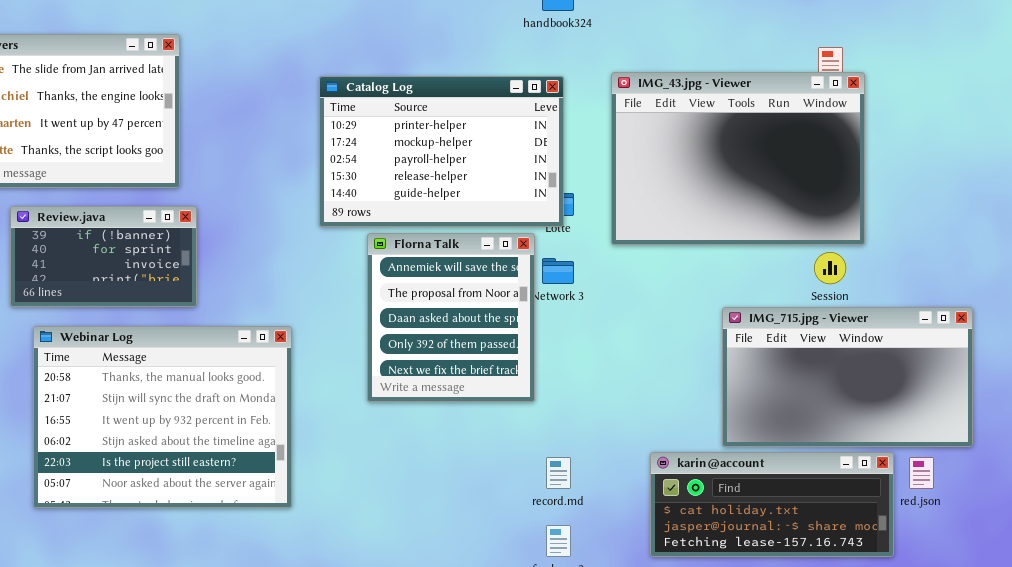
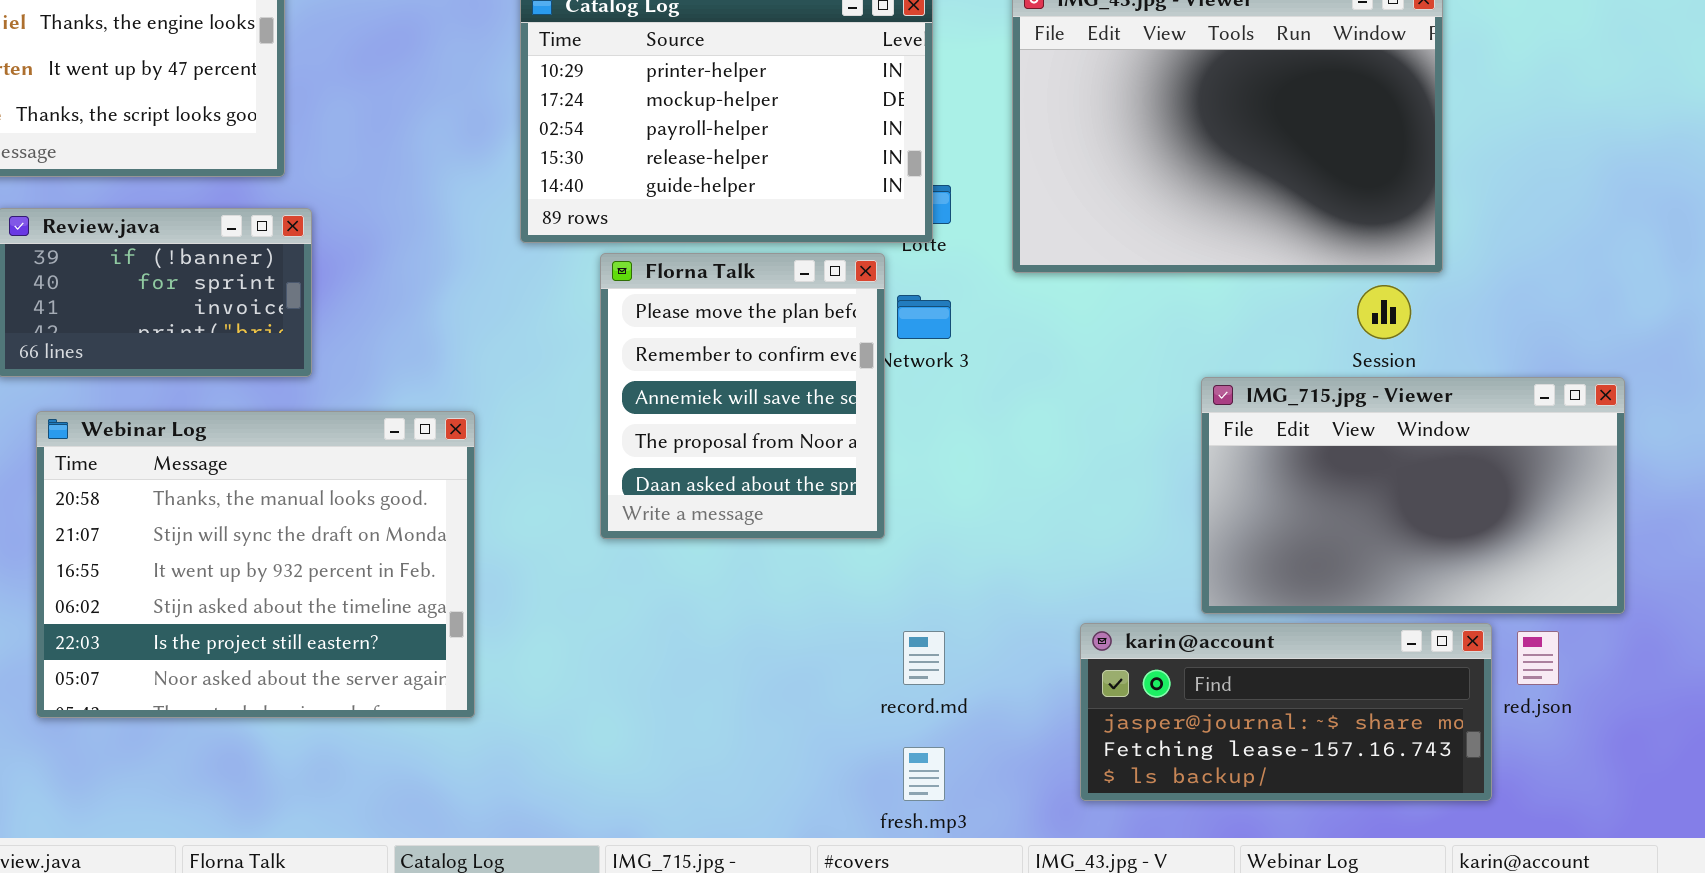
Florna Talk: [367,233,535,402] -> [600,253,885,539], scrolled up 2 rows
karin@account: [650,452,894,557] -> [1080,623,1492,801], scrolled down 1 row

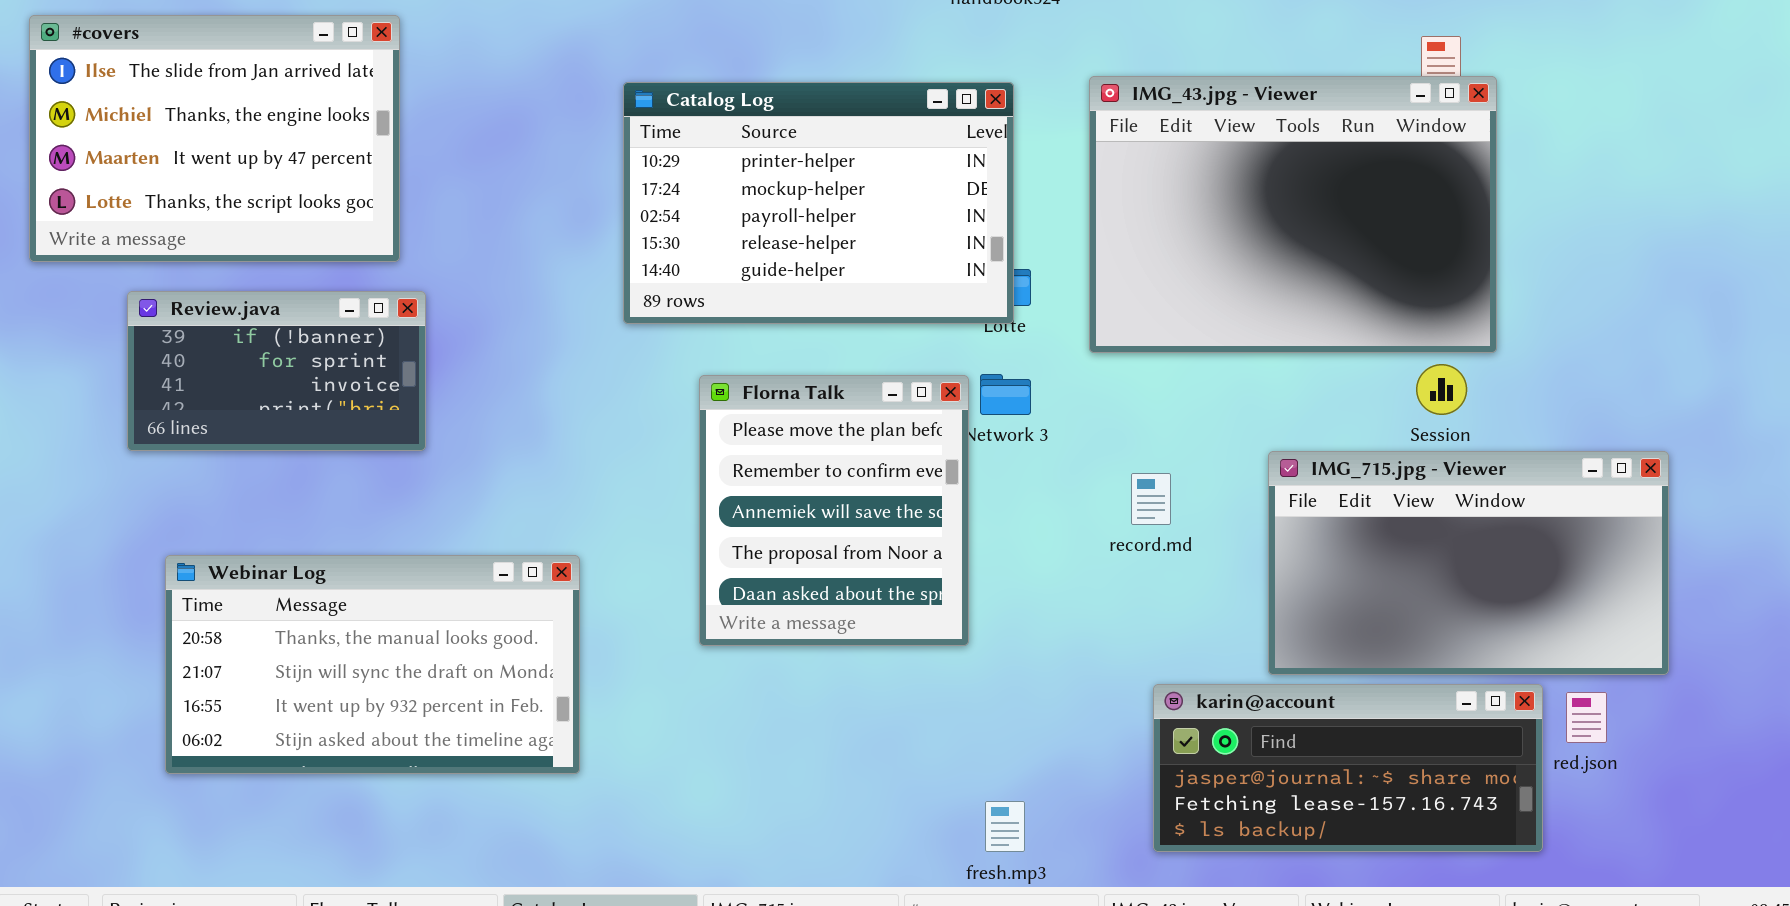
Florna Talk: [600,253,885,539] -> [699,375,969,646], moved
Webinar Log: [36,411,475,718] -> [165,555,580,774], resized
record.md: [903,631,945,685] -> [1131,473,1171,525], moved

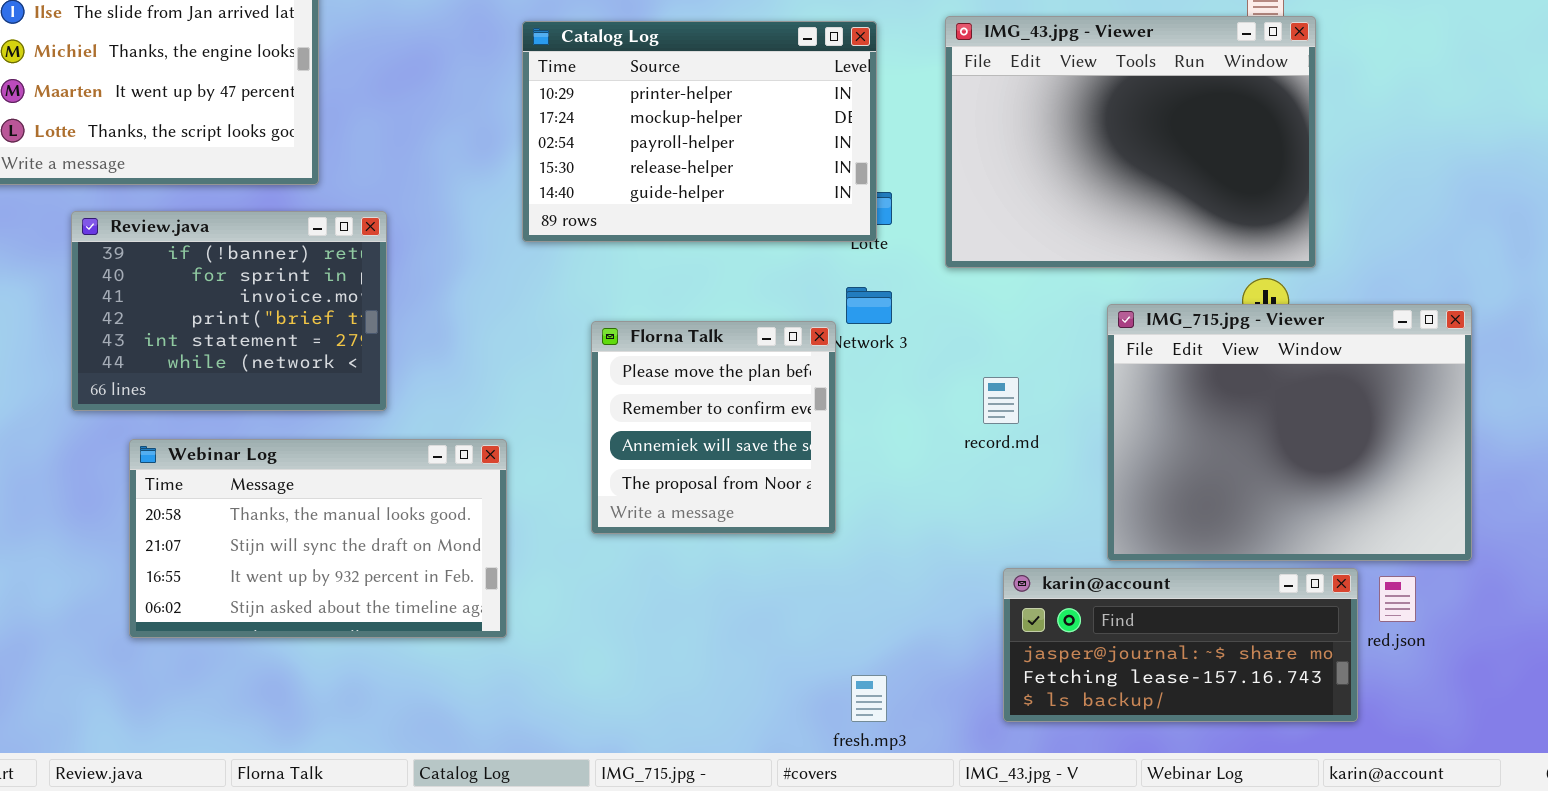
Review.java: [127,291,426,451] -> [71,211,387,411], resized
Florna Talk: [699,375,969,646] -> [591,321,836,534], resized
IMG_715.jpg - Viewer: [1268,451,1669,675] -> [1107,304,1472,561], resized
Webinar Log: [165,555,580,774] -> [129,439,507,638], moved

